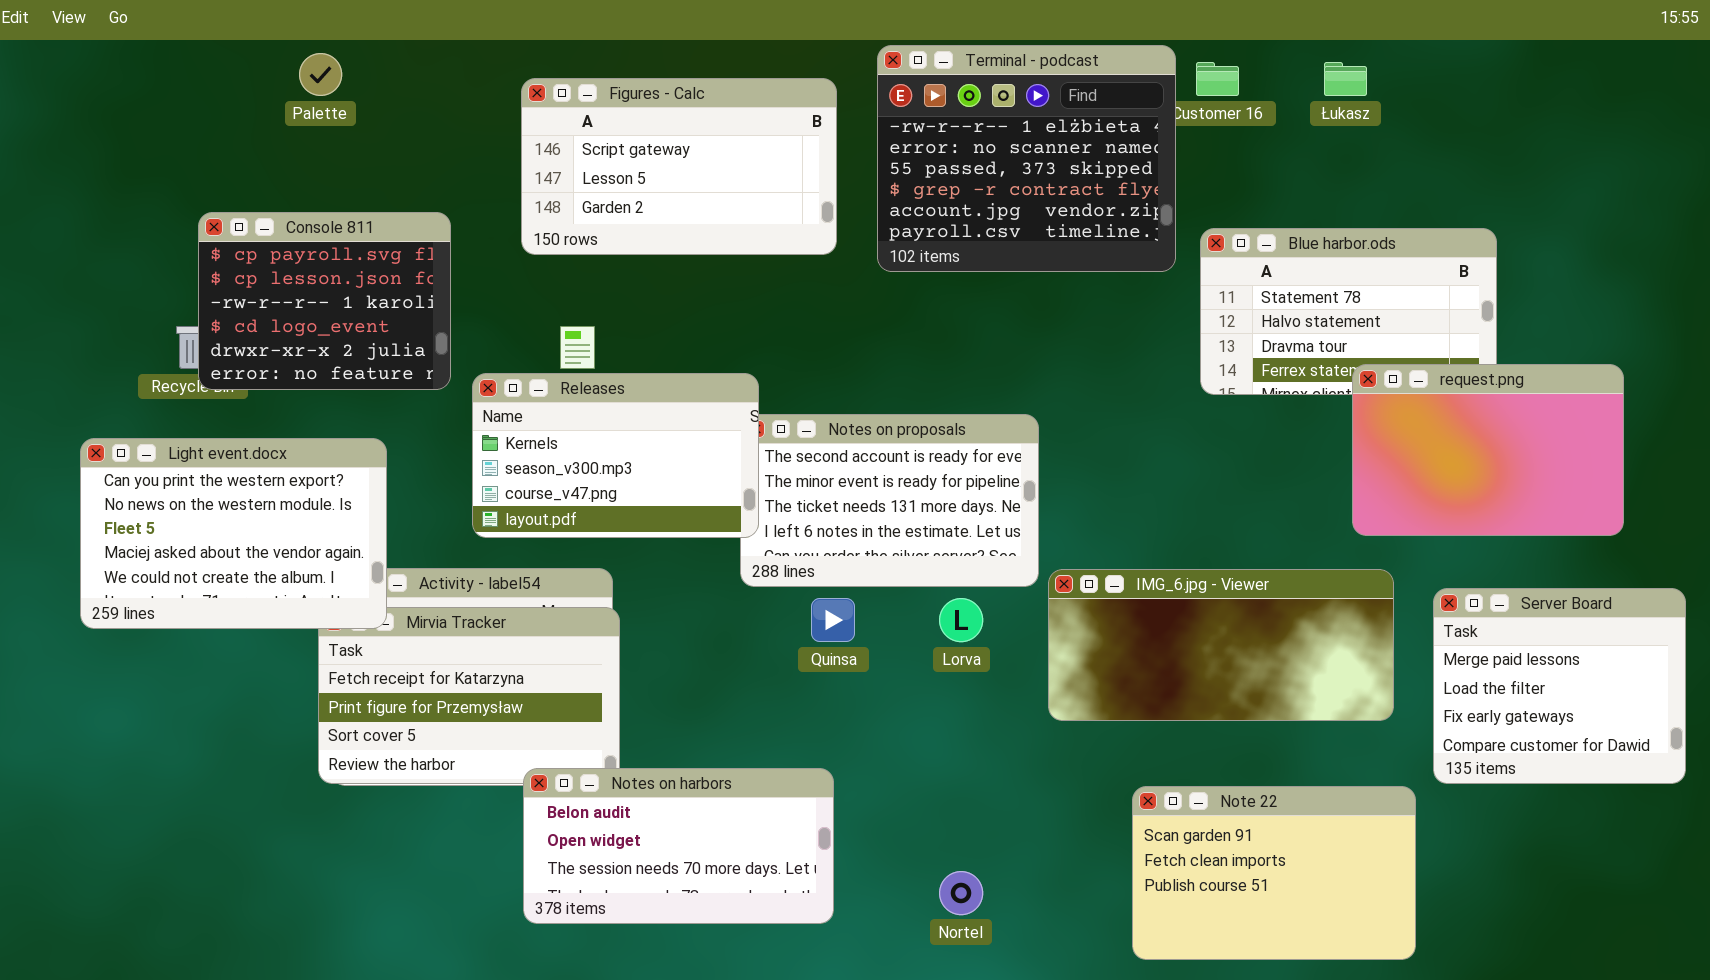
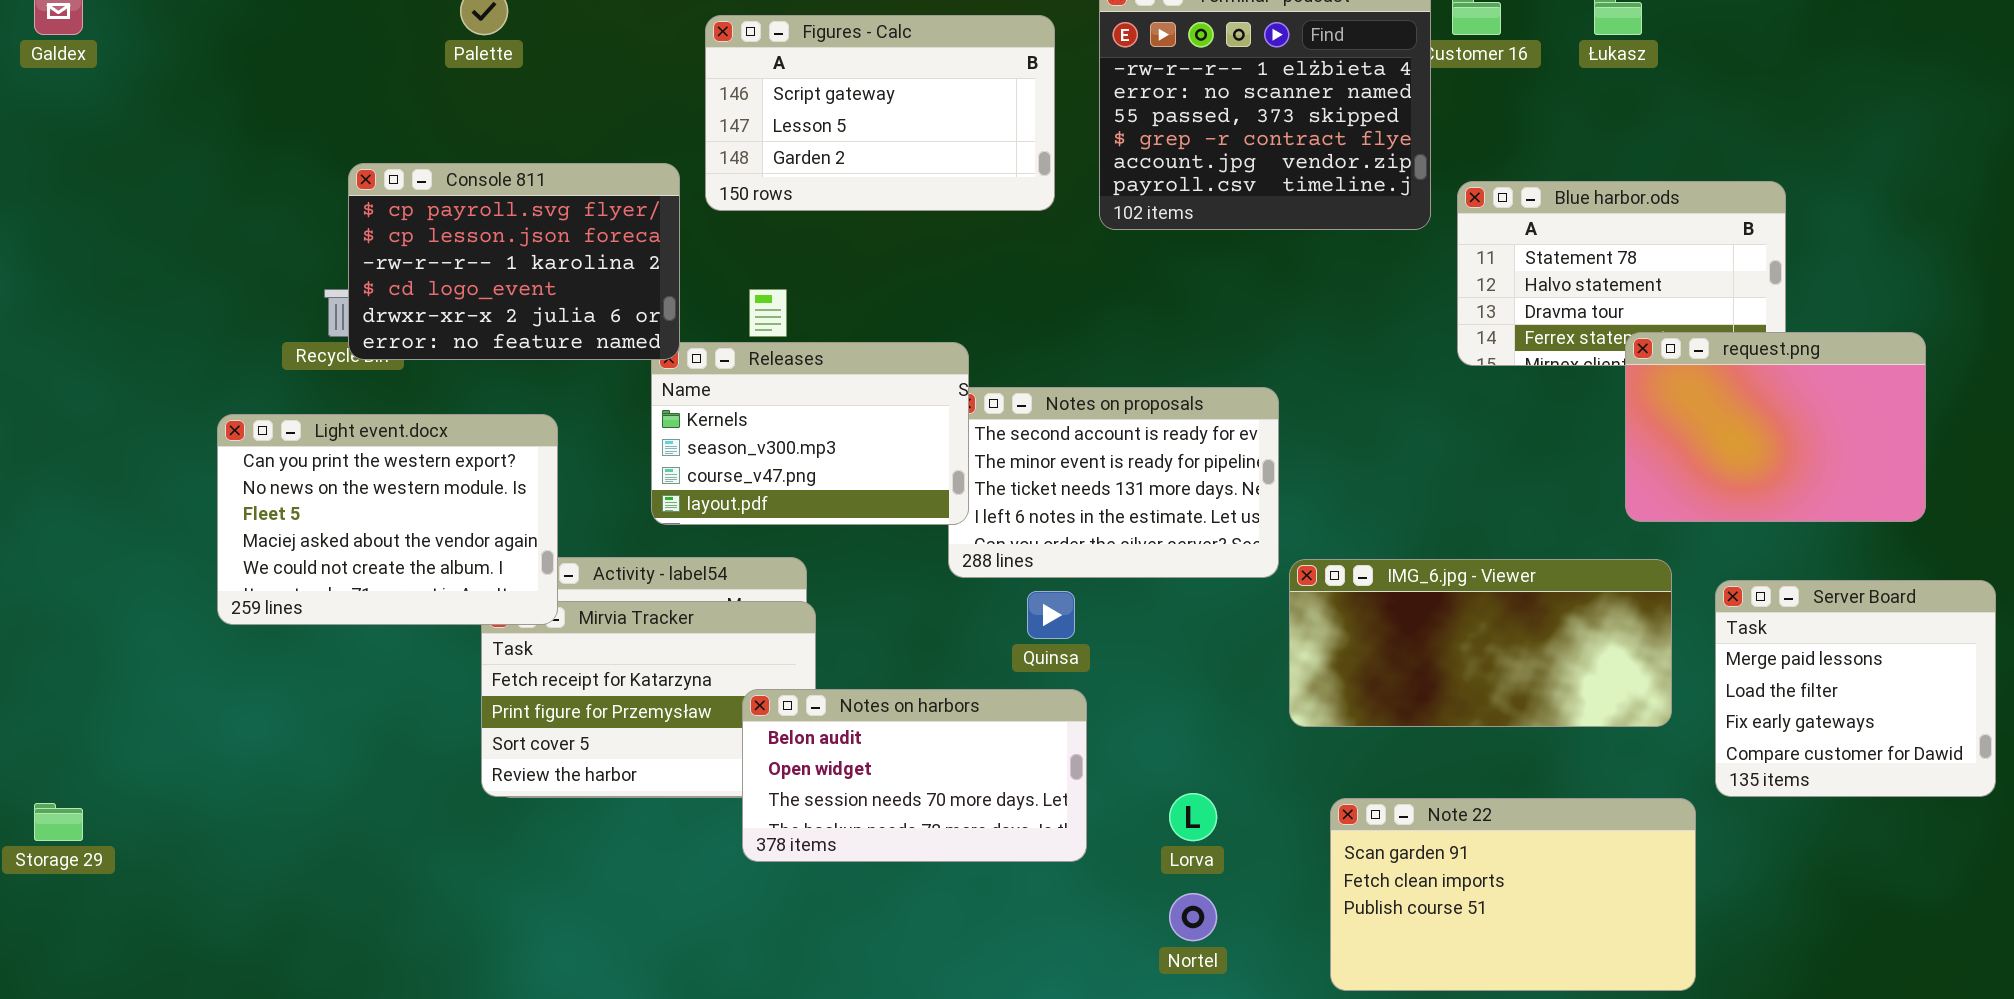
Console 811: [198,212,451,390] -> [348,163,680,360], resized
Lorva: [939,598,983,642] -> [1169,793,1217,841], moved
Notes on harbors: [523,768,834,924] -> [742,689,1087,862], moved
Note 22: [1132,786,1416,960] -> [1330,798,1696,991], resized

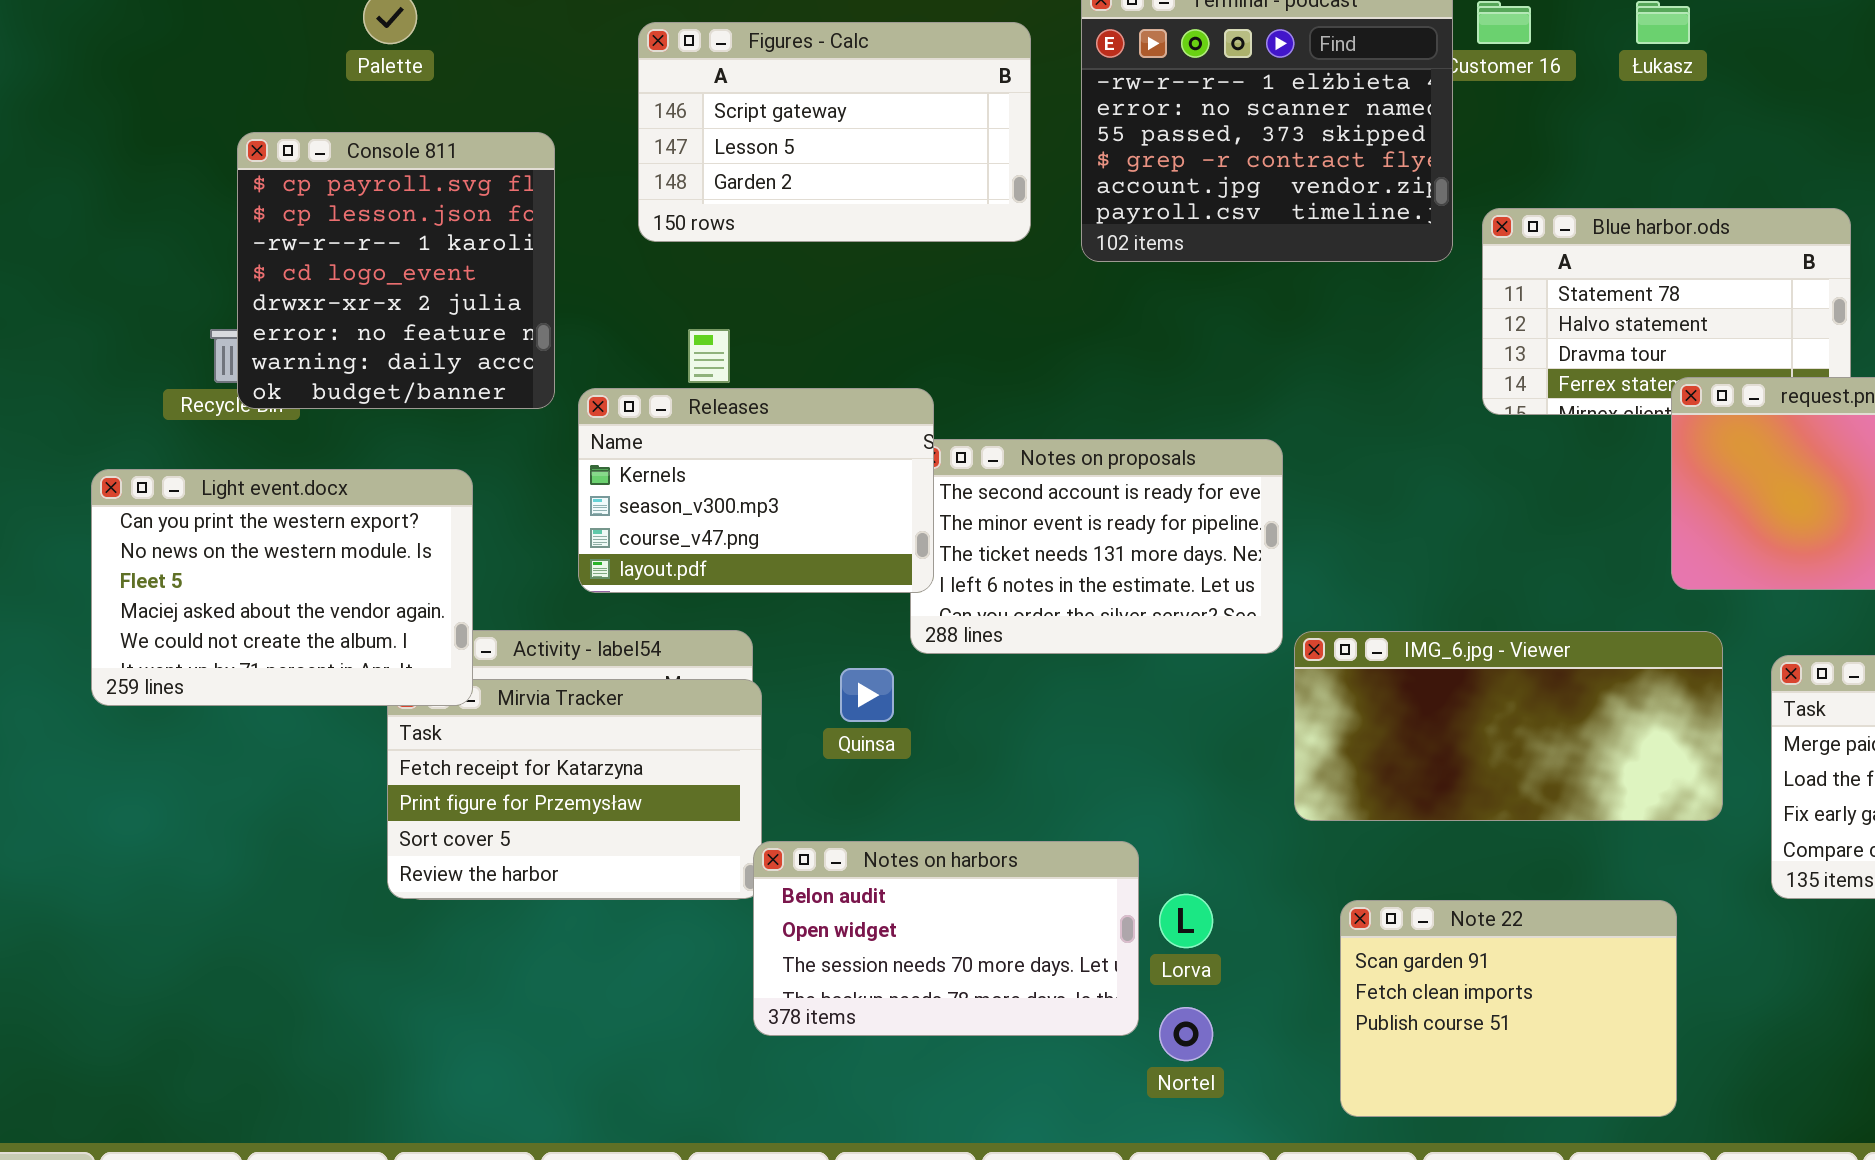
Console 811: [348,163,680,360] -> [237,132,555,409], resized
Quinsa: [1027,591,1075,639] -> [840,668,894,722], moved
Notes on harbors: [742,689,1087,862] -> [753,841,1139,1036], moved
Note 22: [1330,798,1696,991] -> [1340,900,1677,1117], resized

